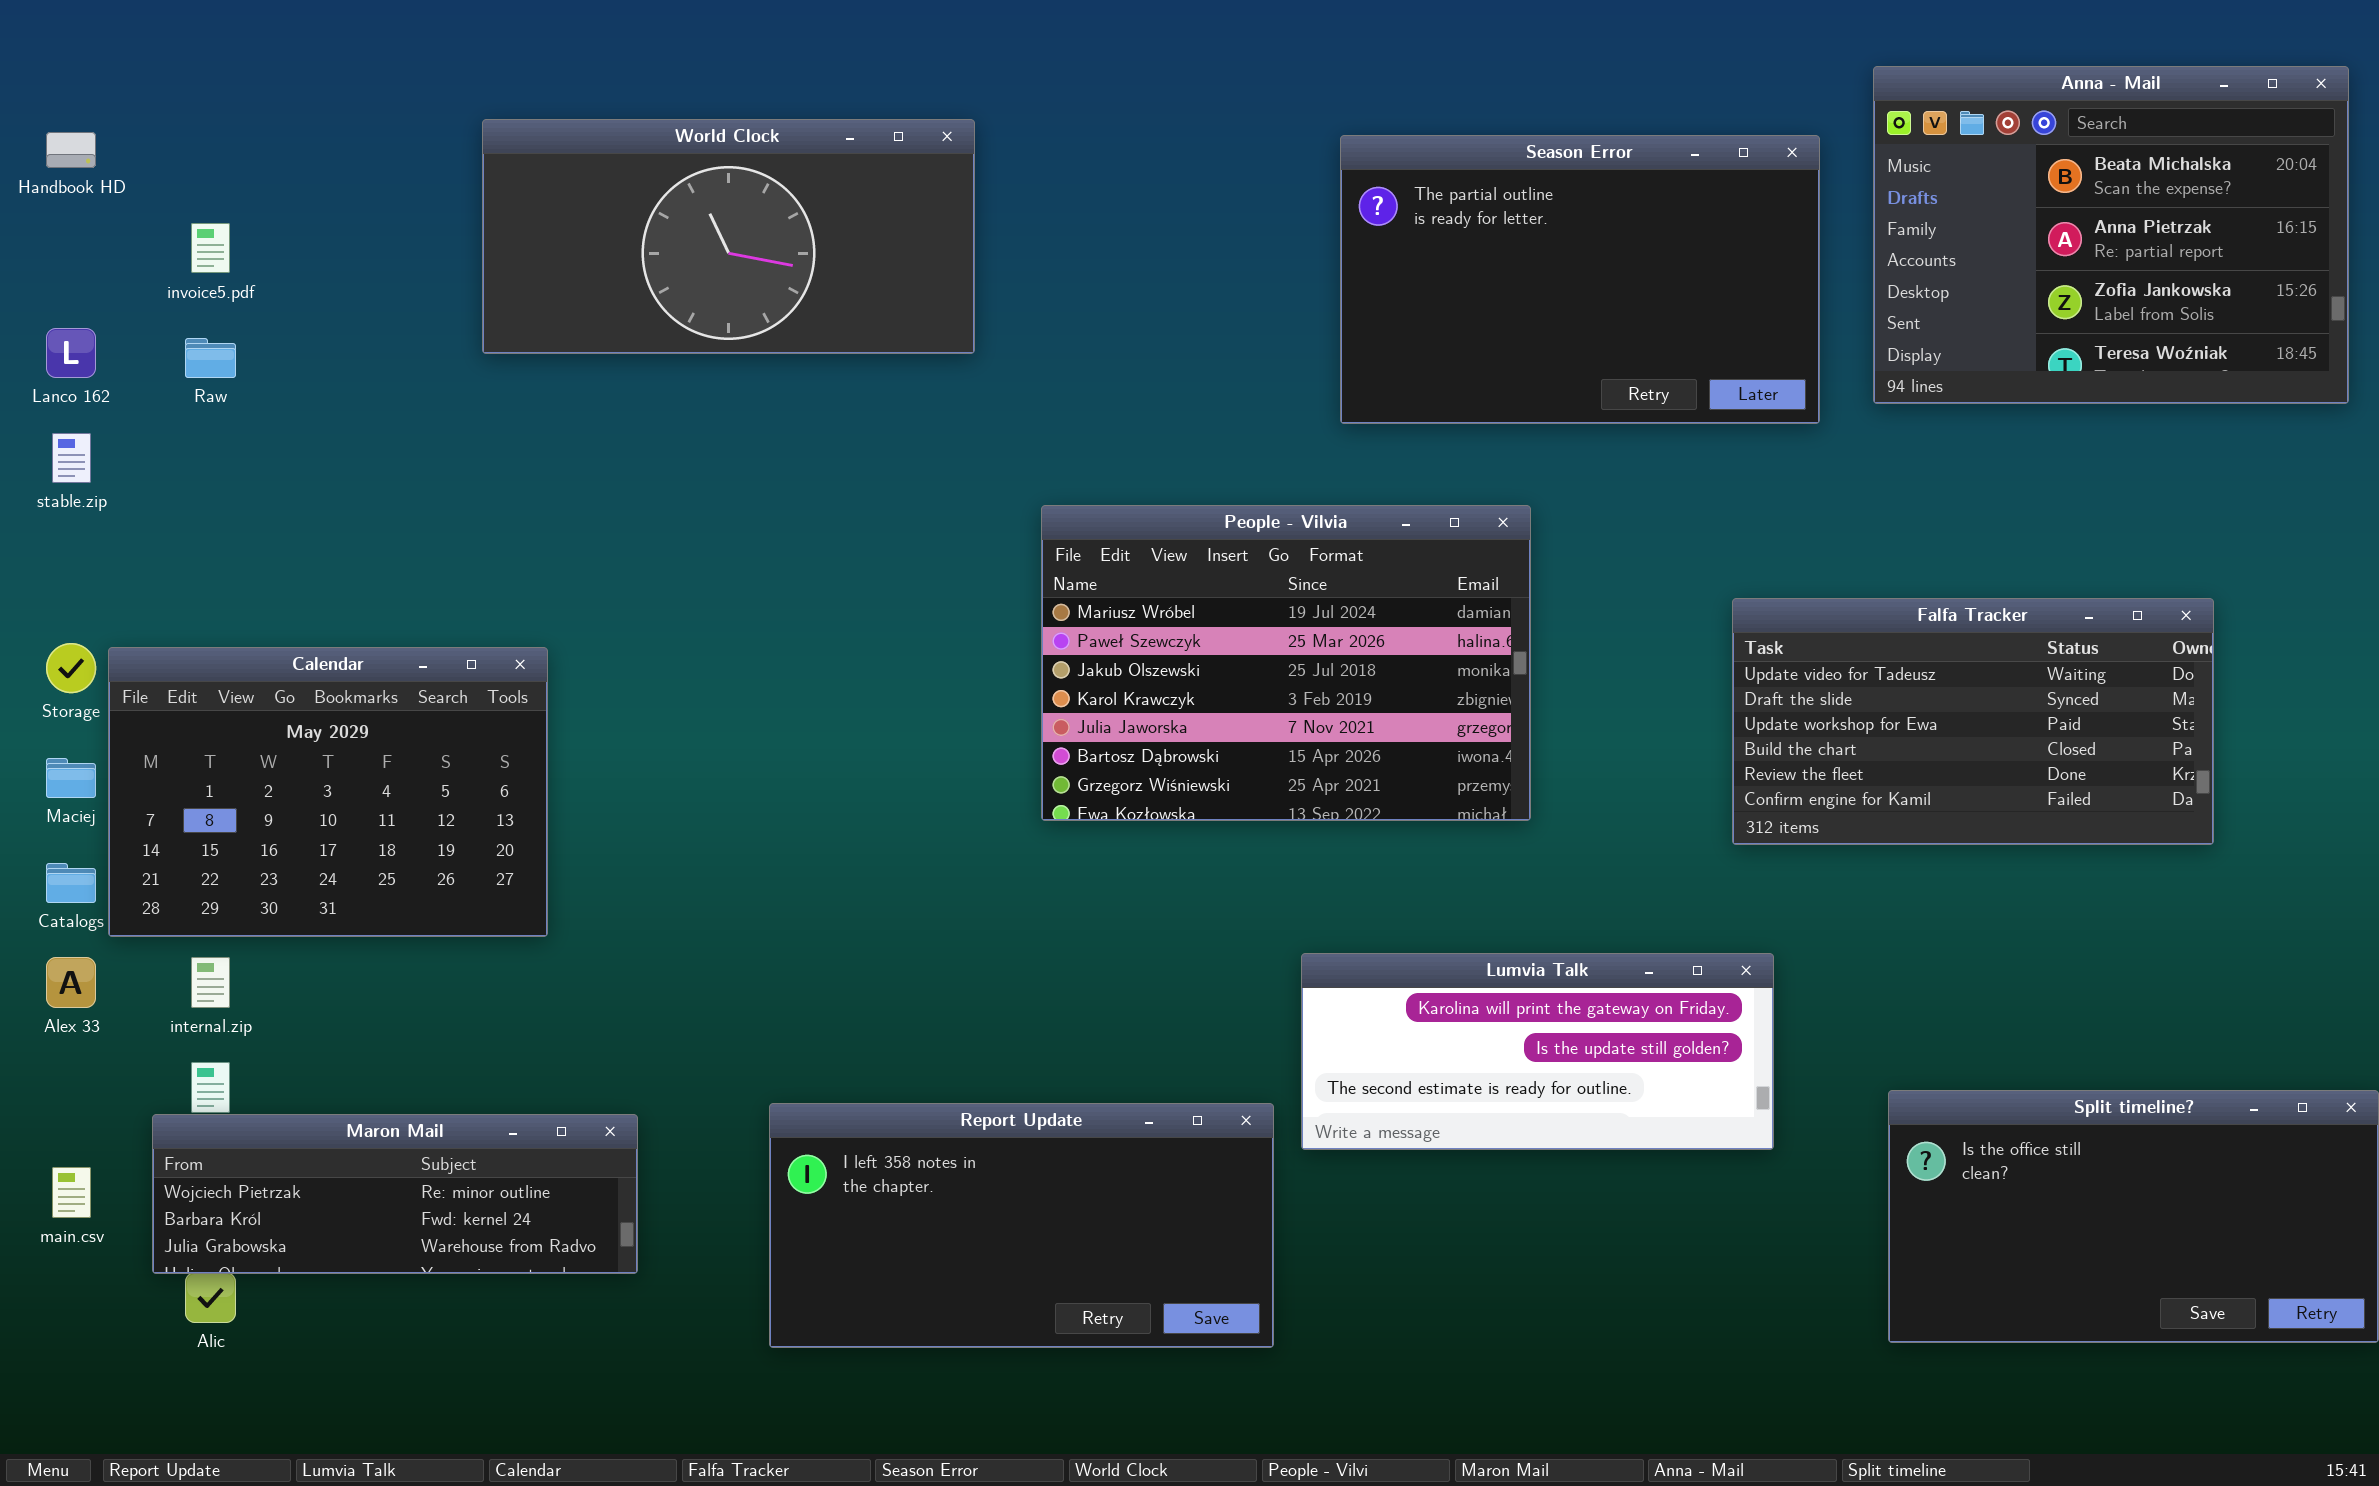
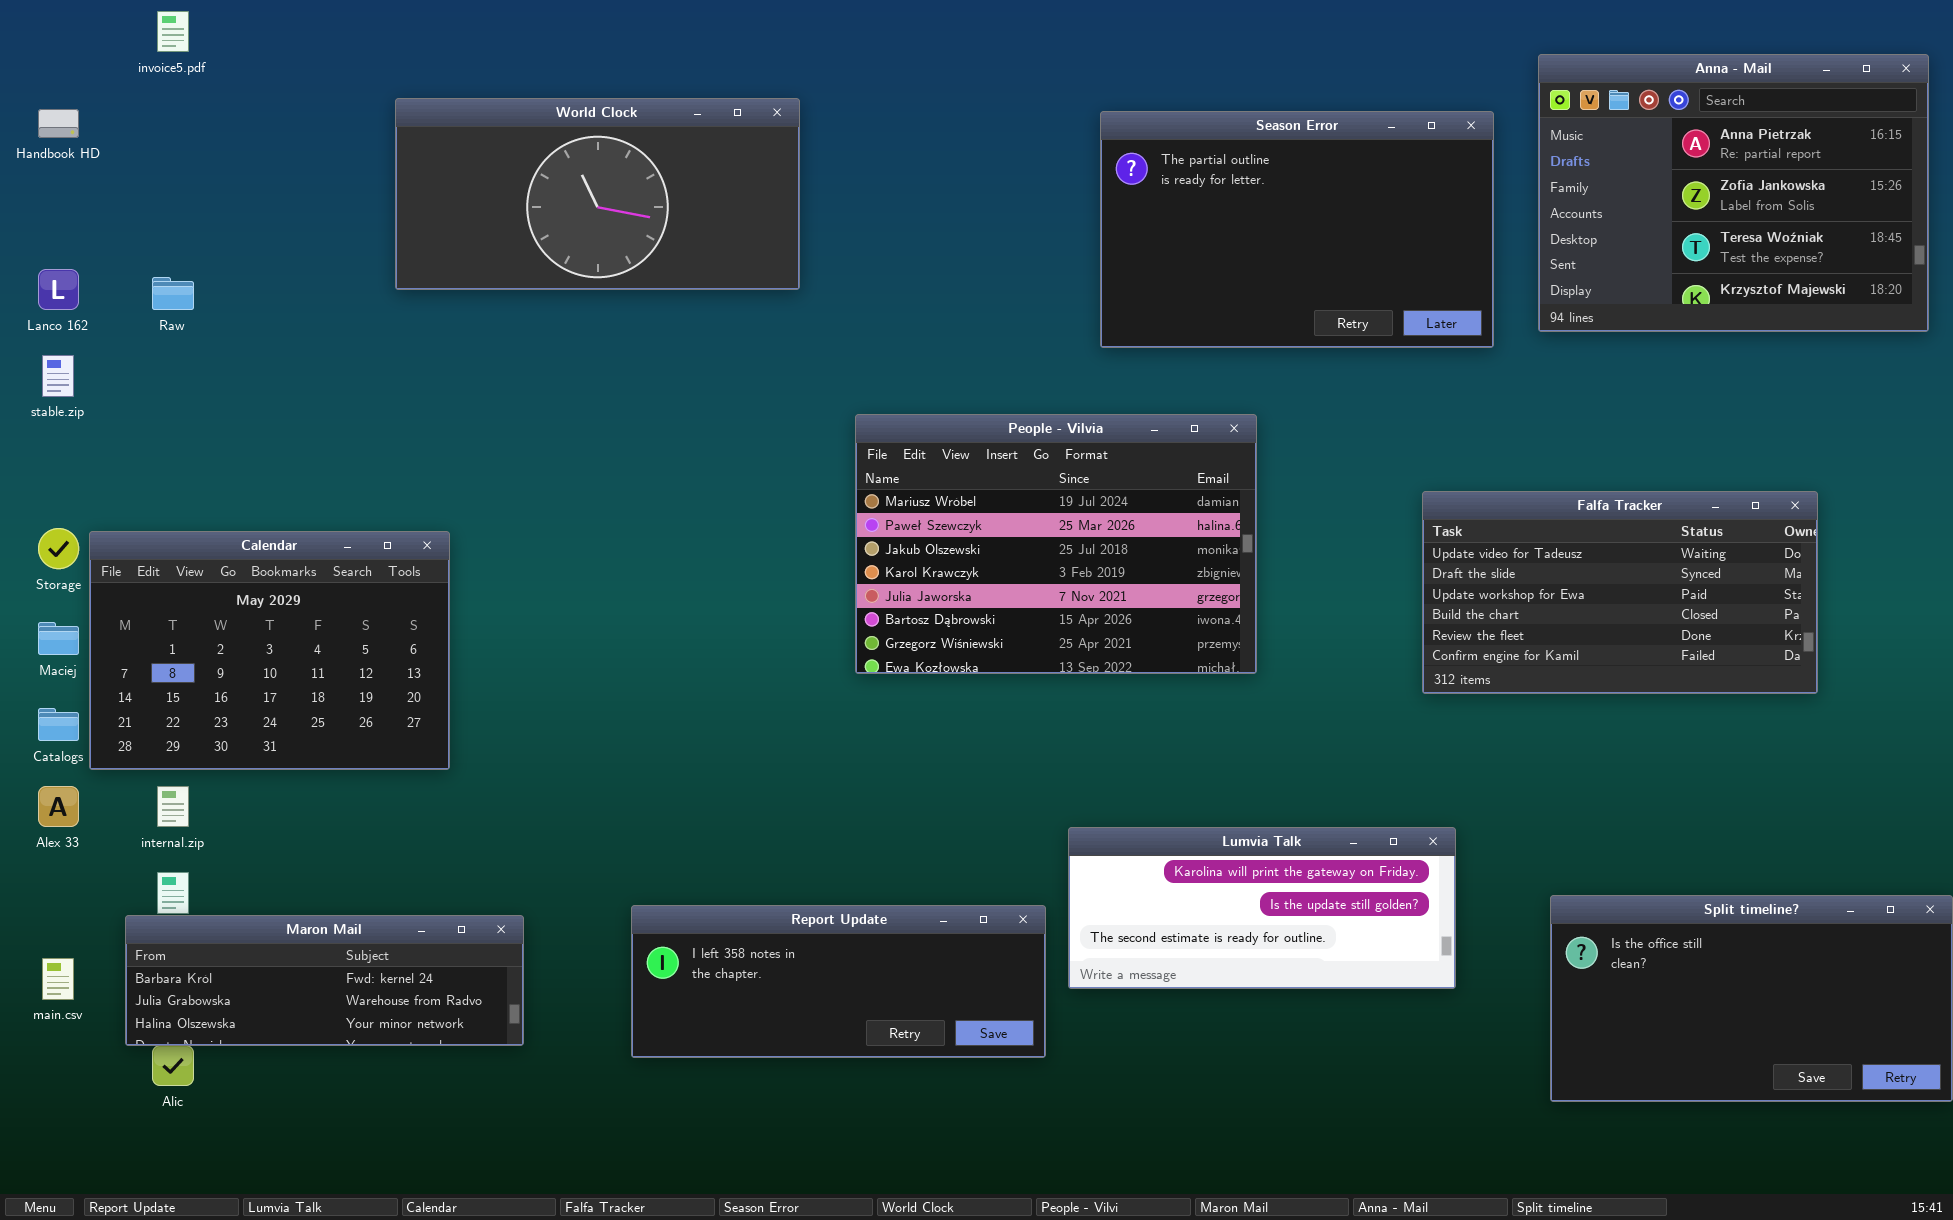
Anna - Mail: [1873,66,2349,404] -> [1538,54,1929,332], scrolled down 1 row
invoice5.pdf: [191,223,230,273] -> [157,11,189,52], moved
Lumvia Talk: [1301,953,1774,1150] -> [1068,827,1456,989], moved
Report Update: [769,1103,1274,1348] -> [631,905,1046,1058], resized
Maron Mail: [152,1114,638,1274] -> [125,915,524,1046], scrolled down 1 row

